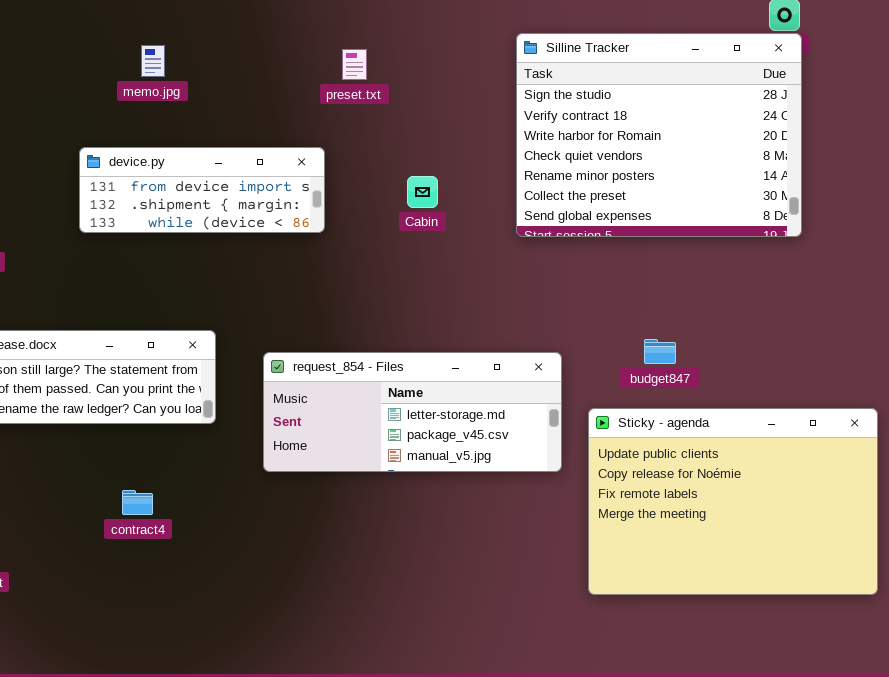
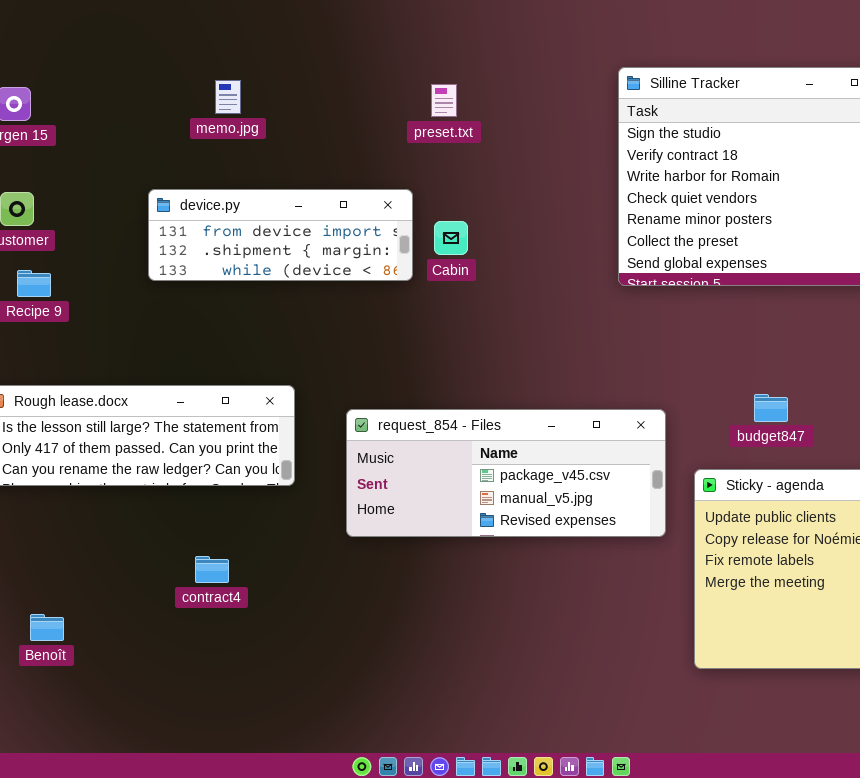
Cabin: [407,176,438,208] -> [434,221,468,255], moved
request_854 - Files: [263,352,562,472] -> [346,409,666,537], scrolled down 1 row

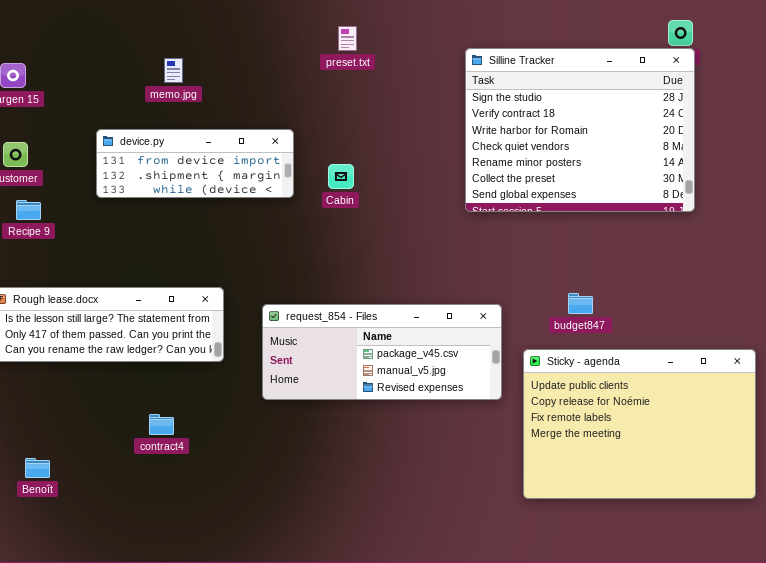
preset.txt: [431,84,457,117] -> [338,26,357,51], moved
device.py: [148,189,413,281] -> [96,129,294,198], moved

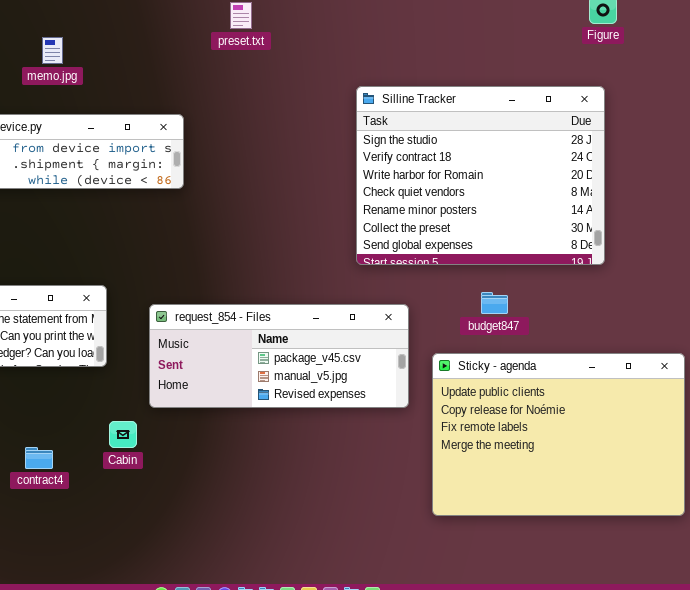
Silline Tracker: [465,48,695,212] -> [356,86,605,265], moved
Cabin: [328,164,354,189] -> [109,421,137,448], moved
contract4: [149,414,174,435] -> [25,447,53,469], moved

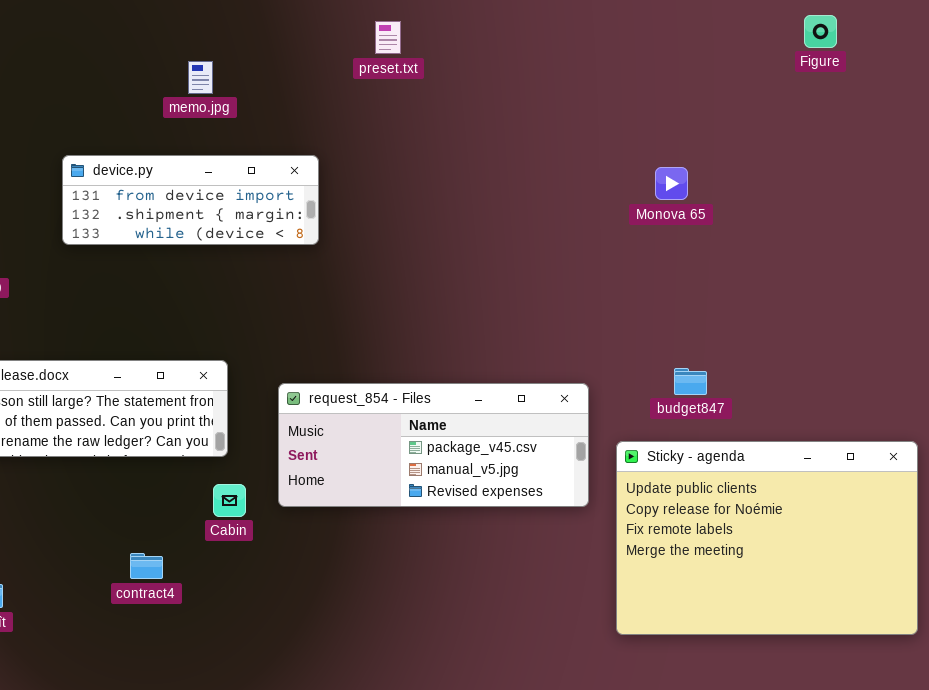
memo.jpg: [42,37,63,64] -> [188,61,213,94], moved
Silline Tracker: [356,86,605,265] -> none, closed
Cabin: [109,421,137,448] -> [213,484,246,517], moved

